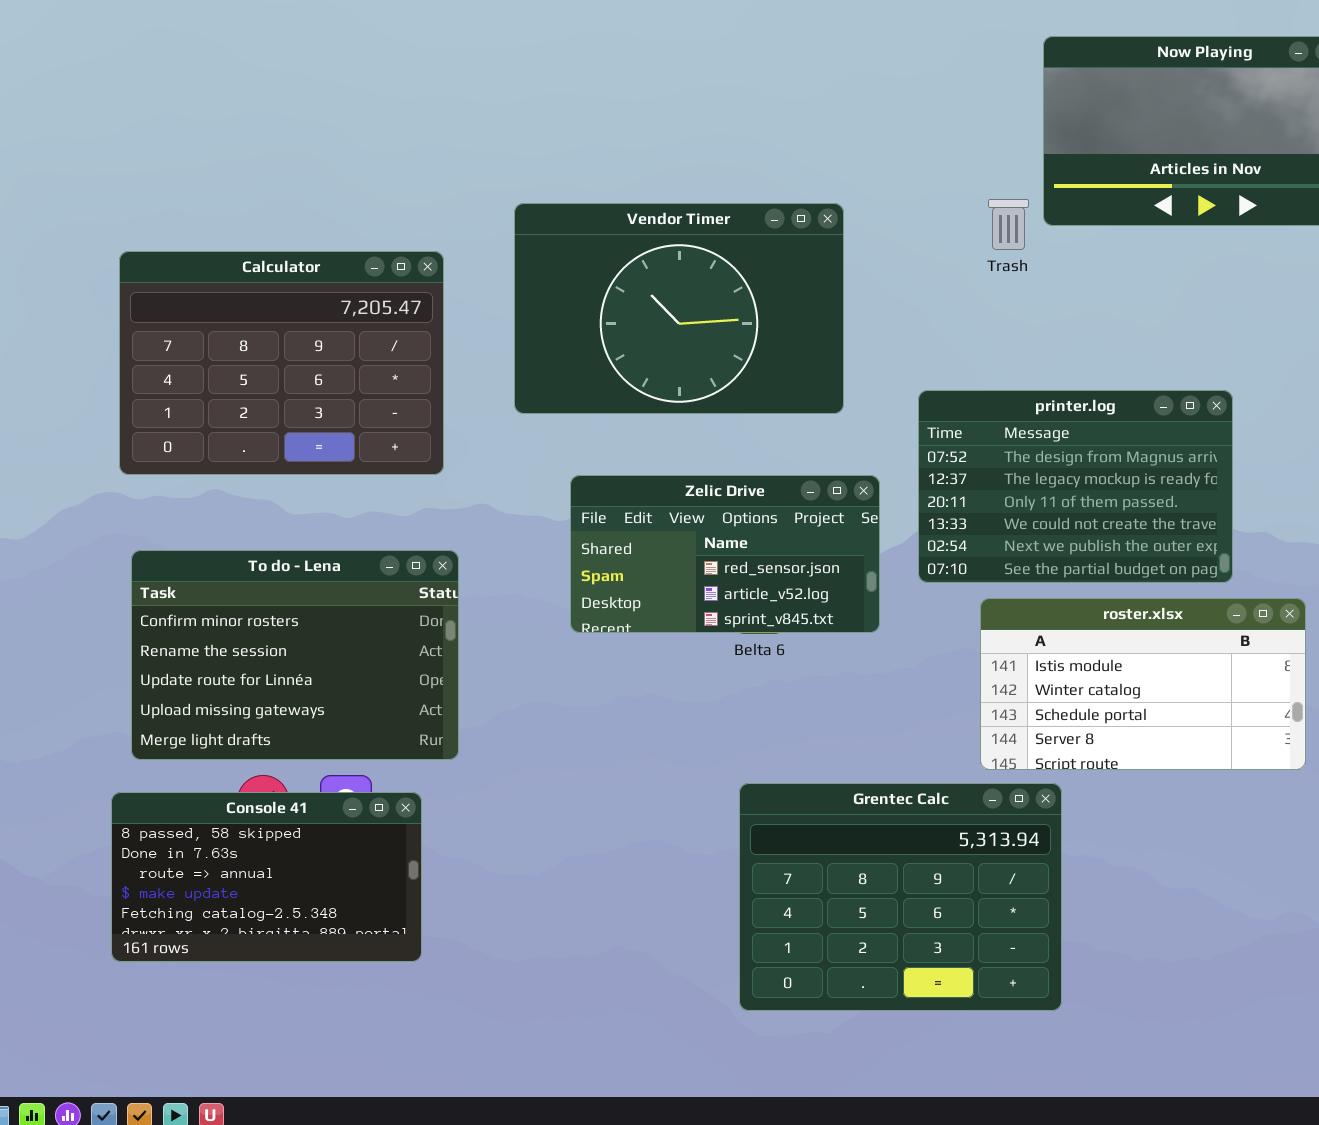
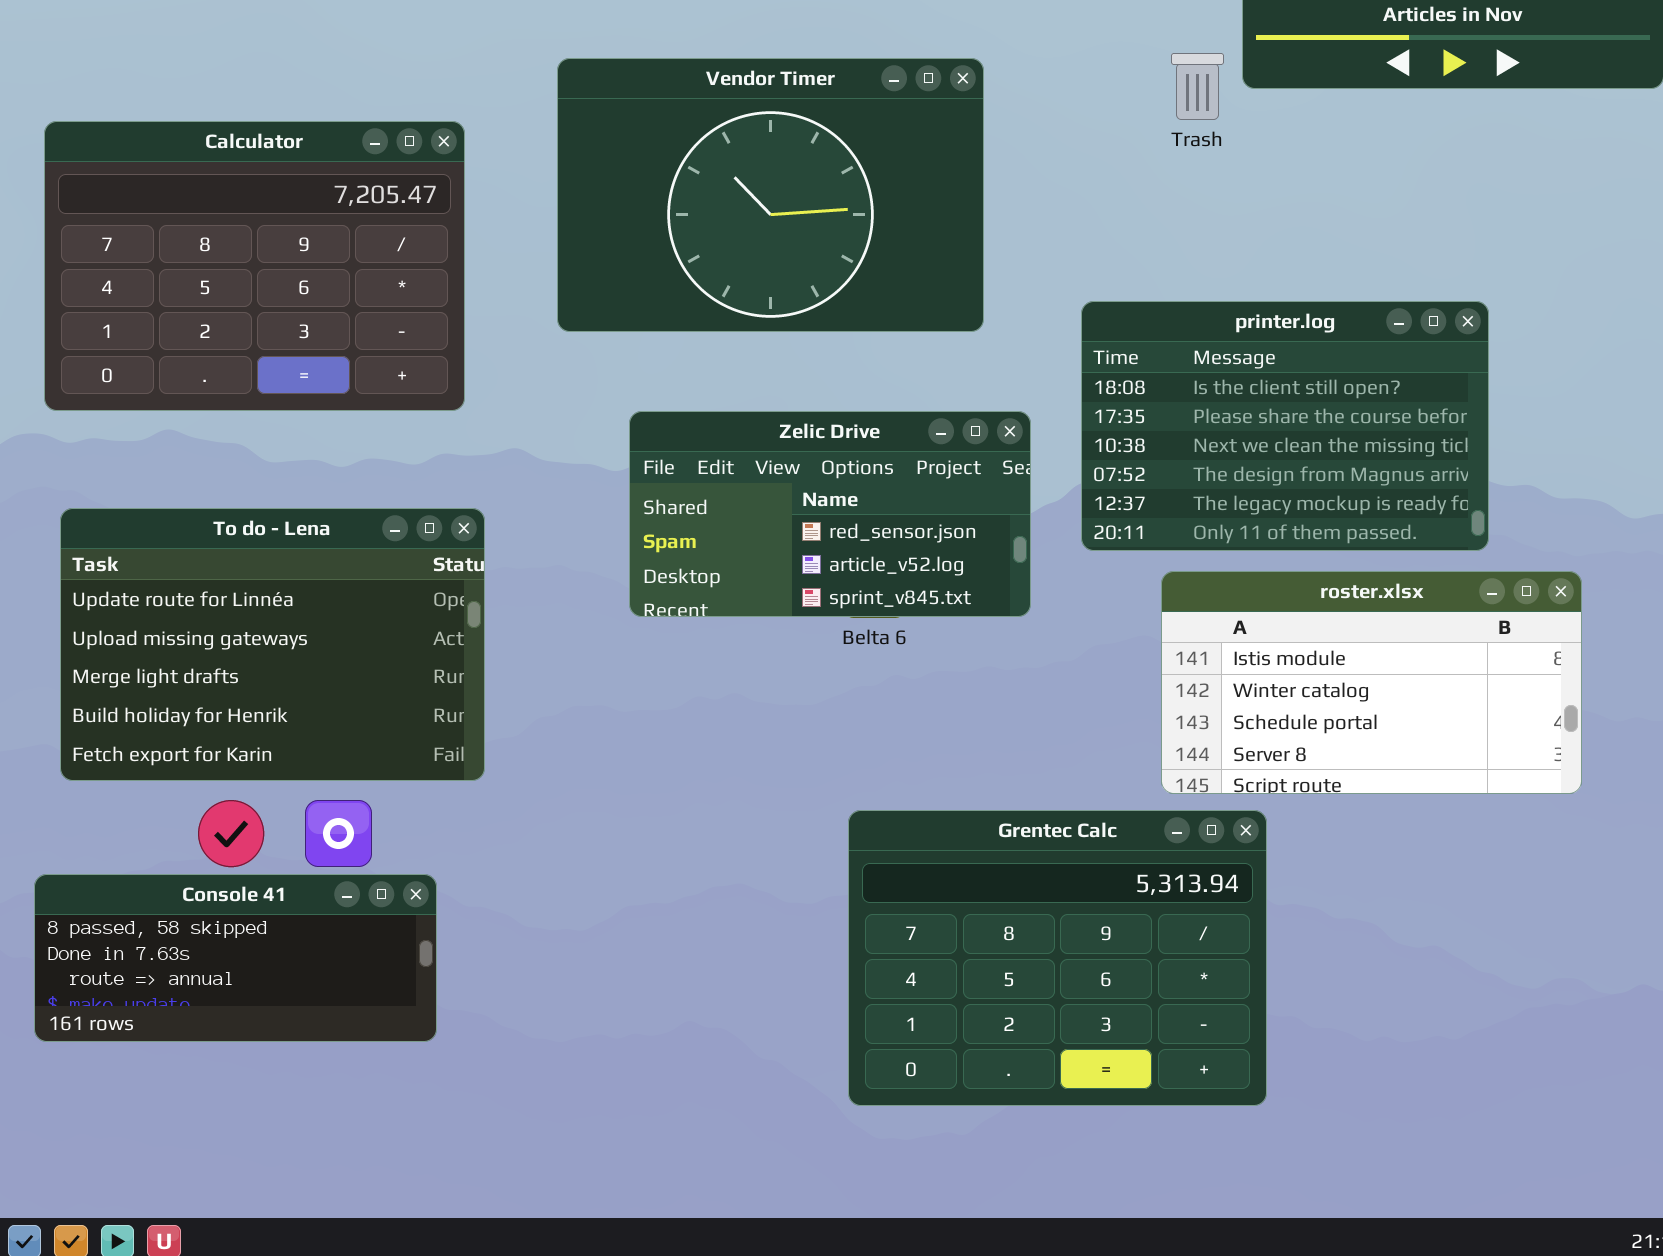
printer.log: [918,390,1233,583] -> [1081,301,1489,551], scrolled up 3 rows
To do - Lena: [131,550,459,760] -> [60,508,485,781], scrolled down 2 rows
Console 41: [111,792,422,962] -> [34,874,437,1042], resized

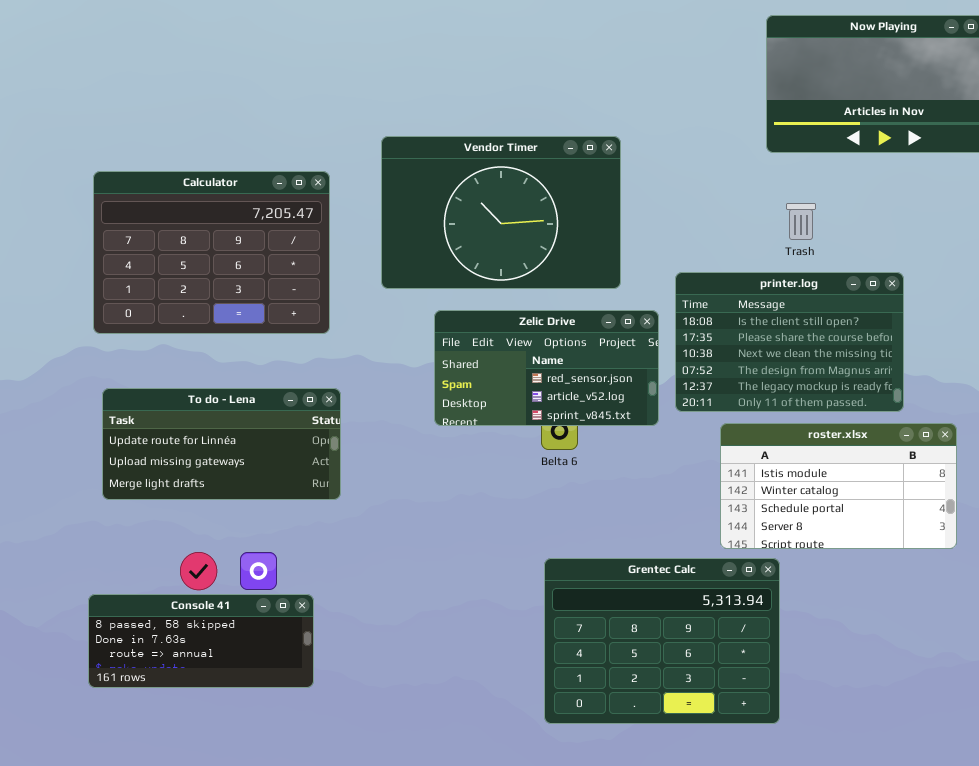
Trash: [1171,53,1224,120] -> [786,203,816,240], moved
Zelic Drive: [629,411,1031,617] -> [434,310,659,426], moved
To do - Lena: [60,508,485,781] -> [102,388,341,500], resized

